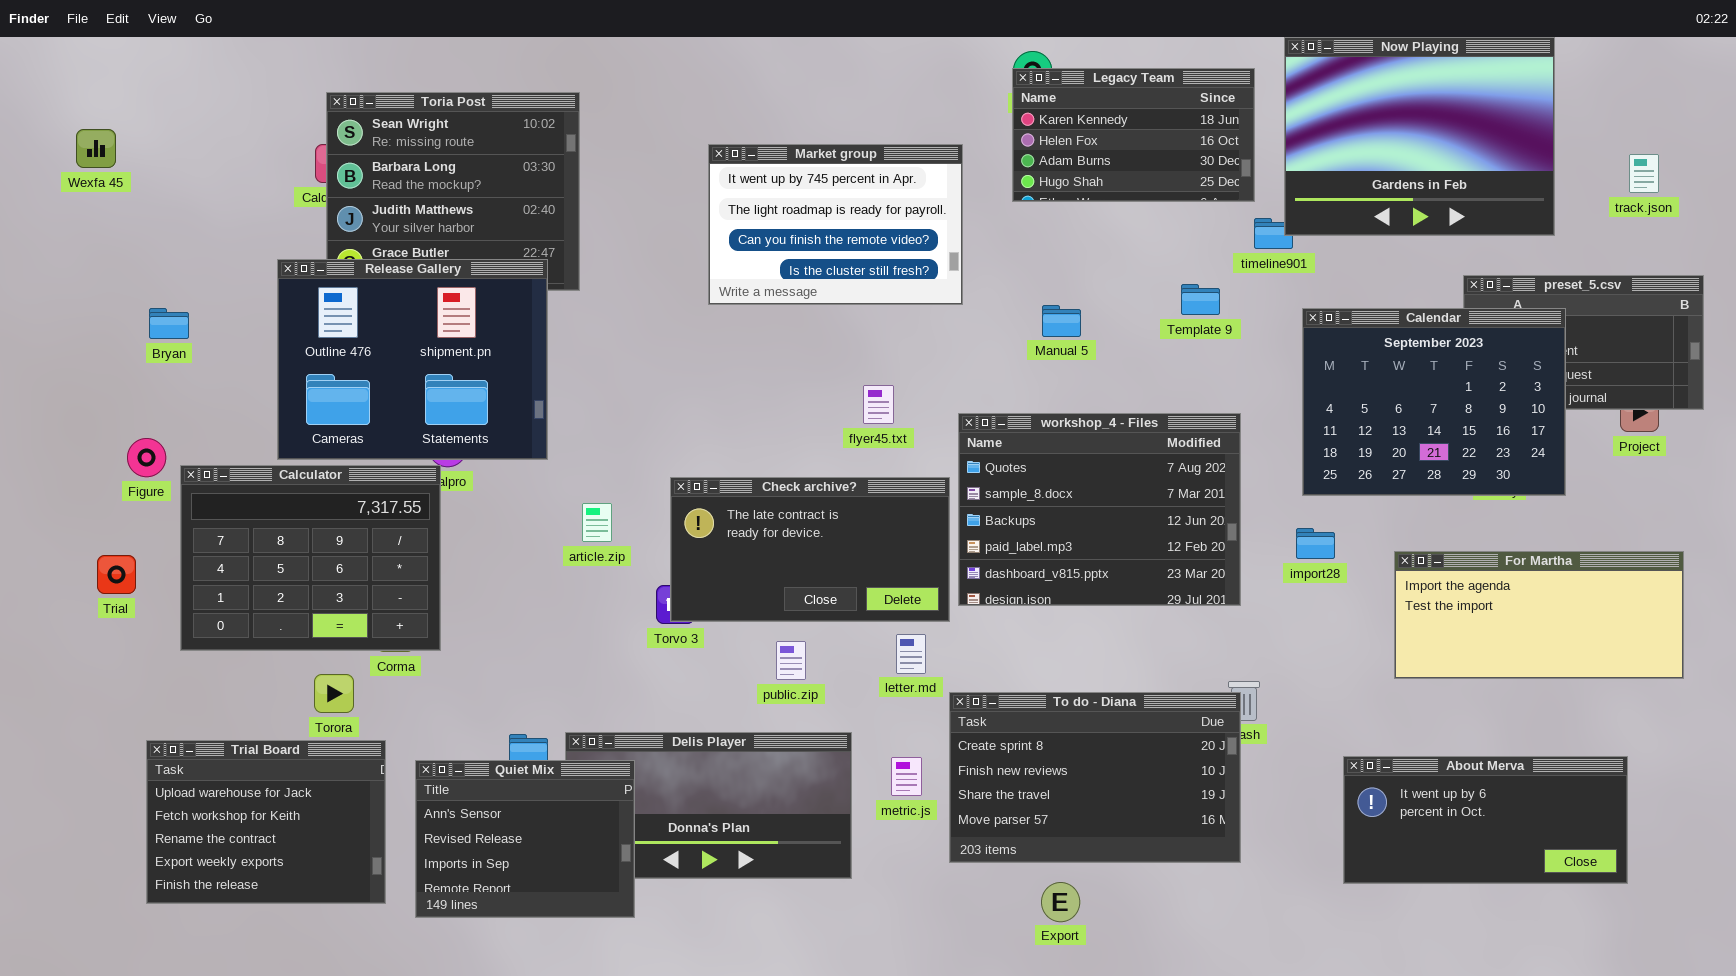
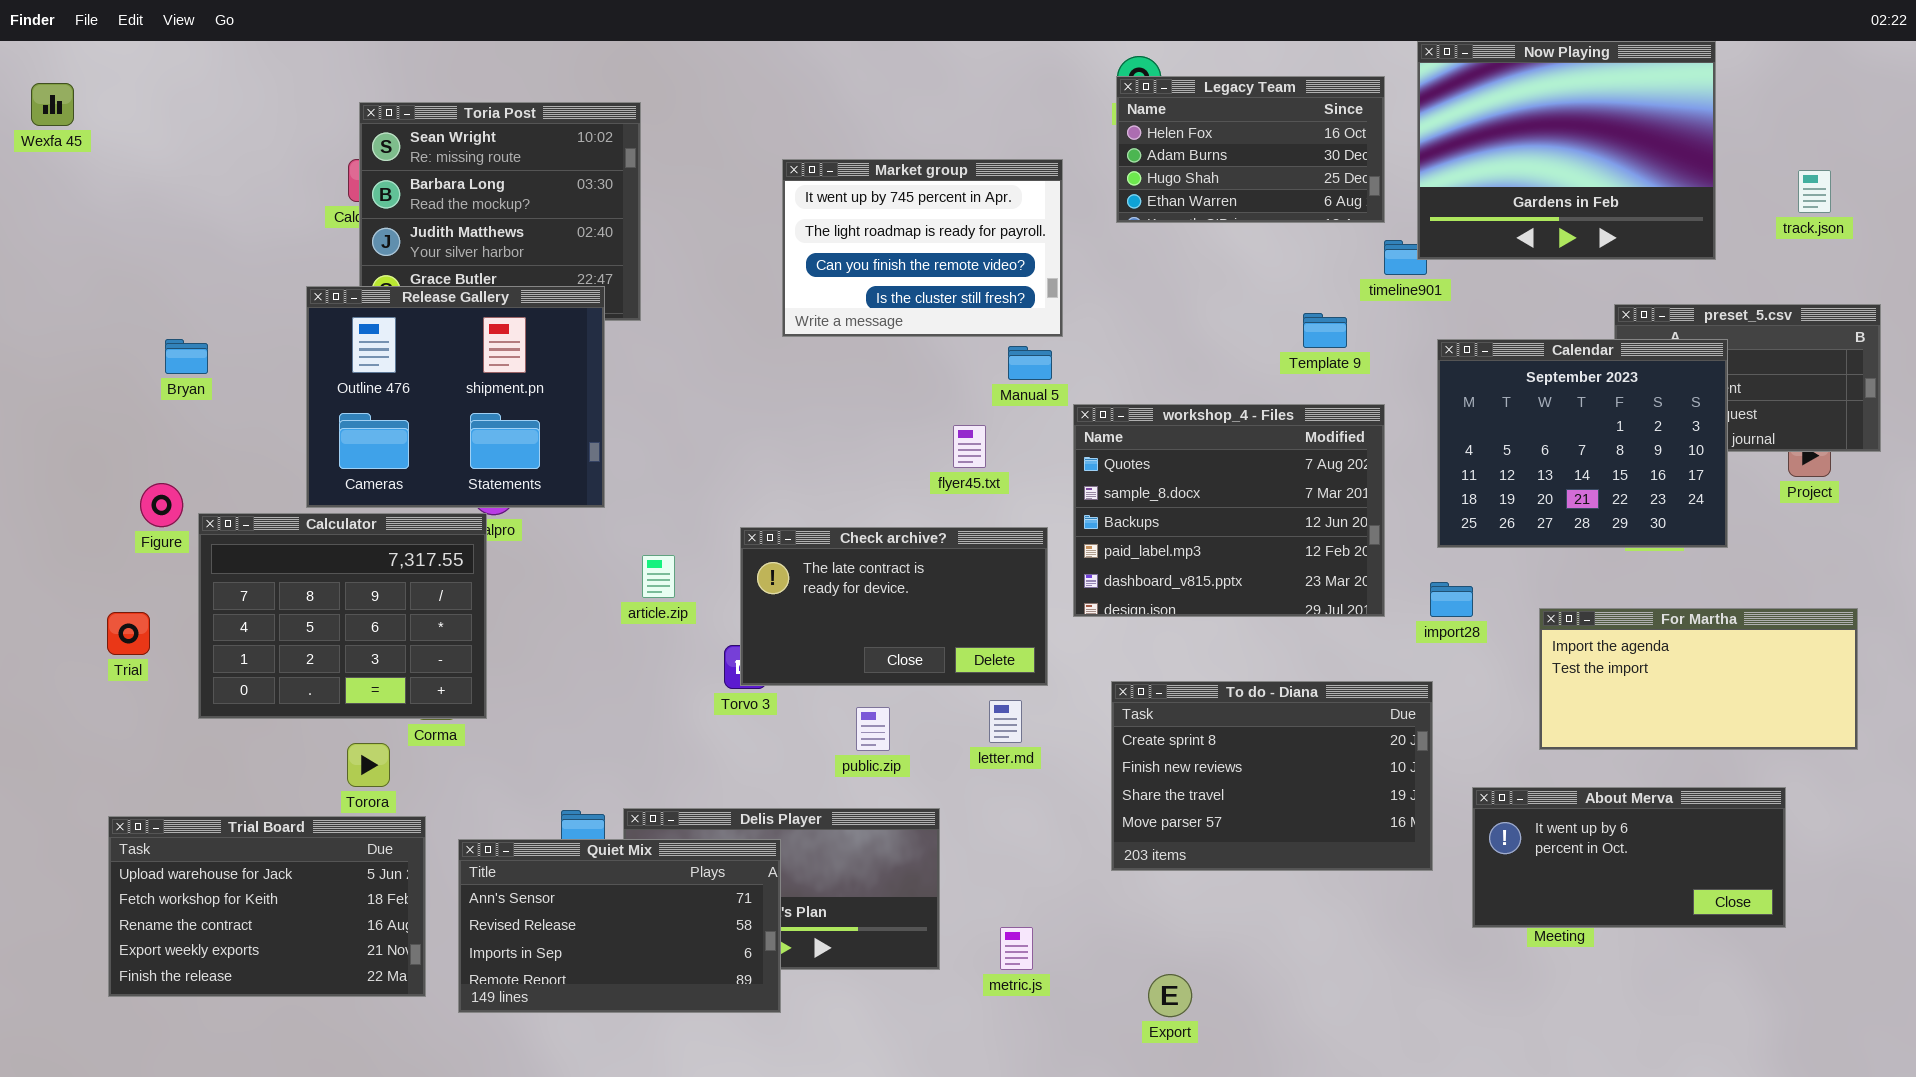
Legacy Team: [1012,68,1255,202] -> [1116,76,1385,223], scrolled down 1 row
Wexfa 45: [76,129,116,168] -> [31,83,74,126], moved
Manual 5: [1042,305,1081,337] -> [1008,346,1052,380], moved
workshop_4 - Files: [958,413,1241,606] -> [1073,404,1385,617], moved
To do - Diana: [949,692,1241,863] -> [1111,681,1433,871], moved
Trial Board: [146,740,386,904] -> [108,816,426,997], resized
About Merva: [1343,756,1628,884] -> [1472,787,1786,928], moved
metric.js: [891,757,922,796] -> [1000,927,1033,970], moved
Quiet Mix: [415,760,635,918] -> [458,839,781,1013], resized

